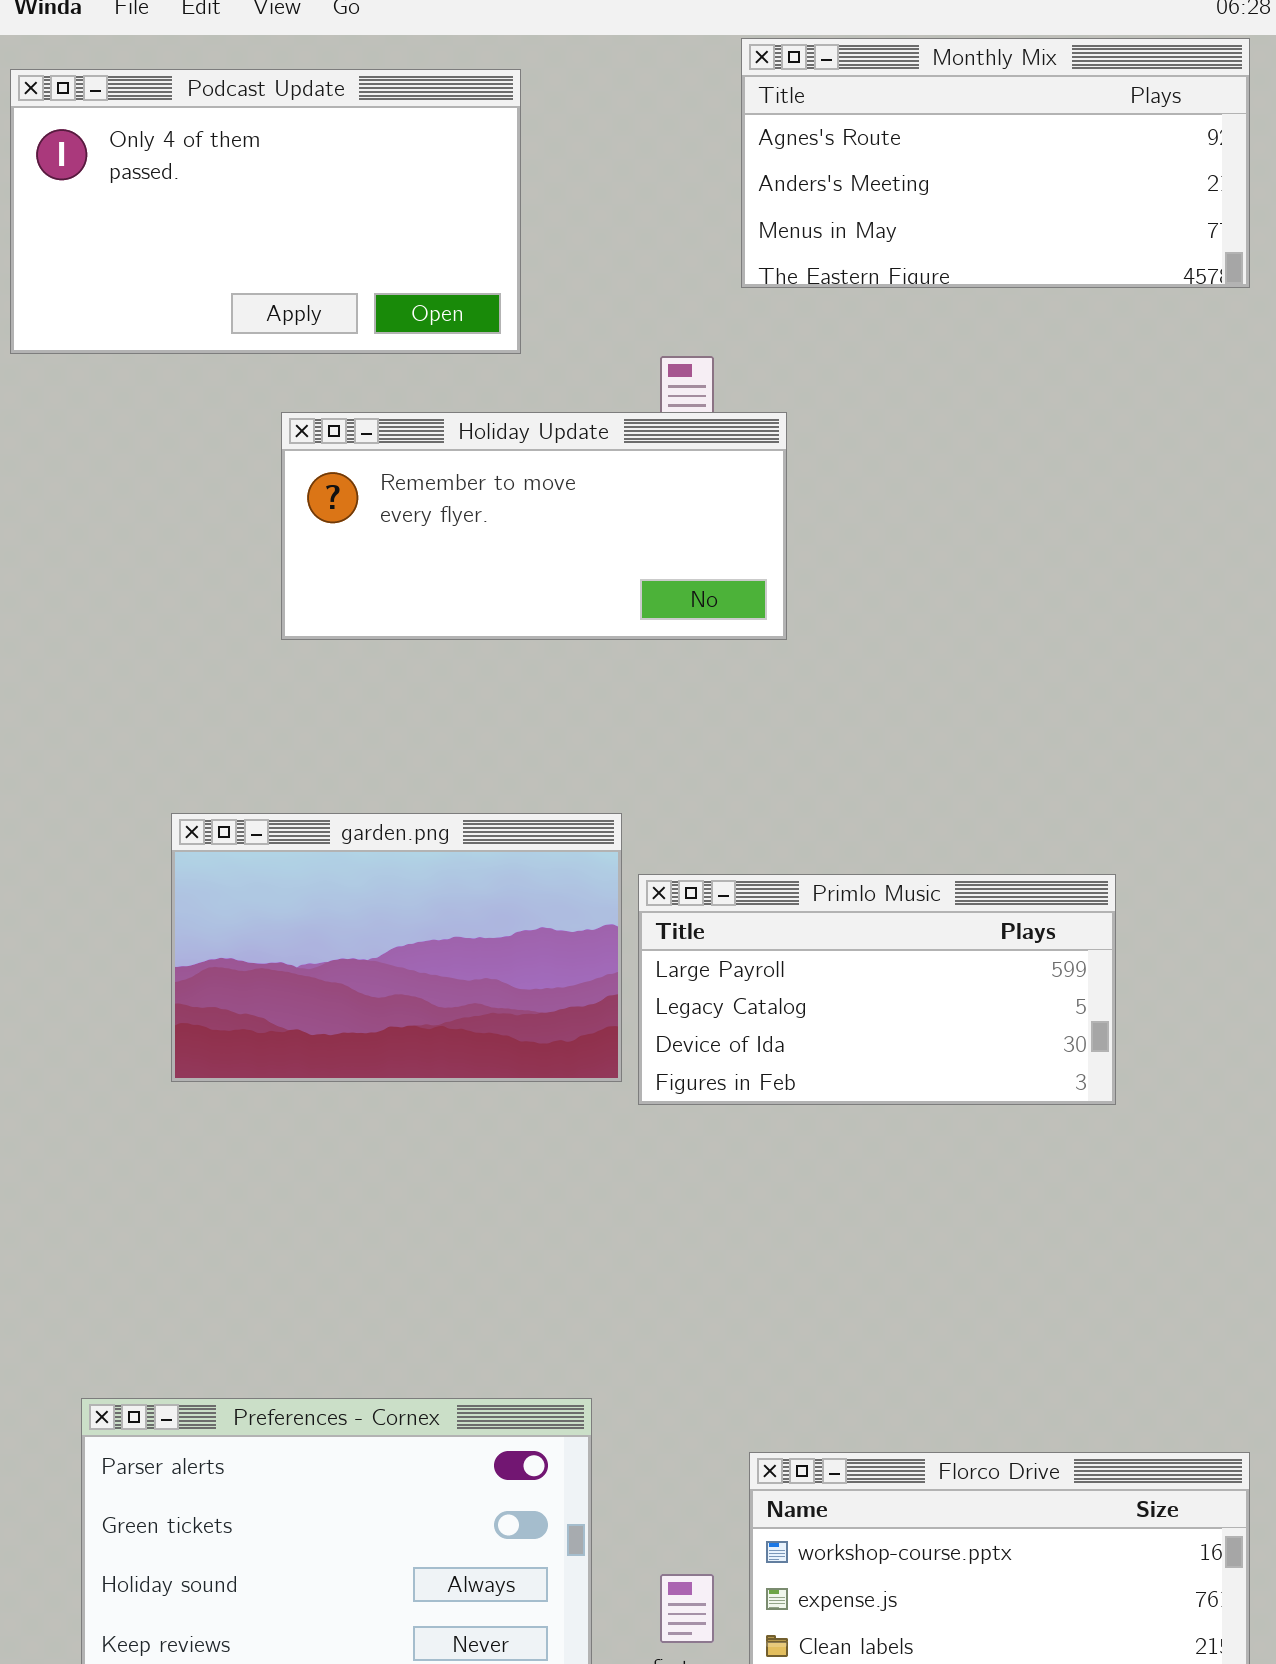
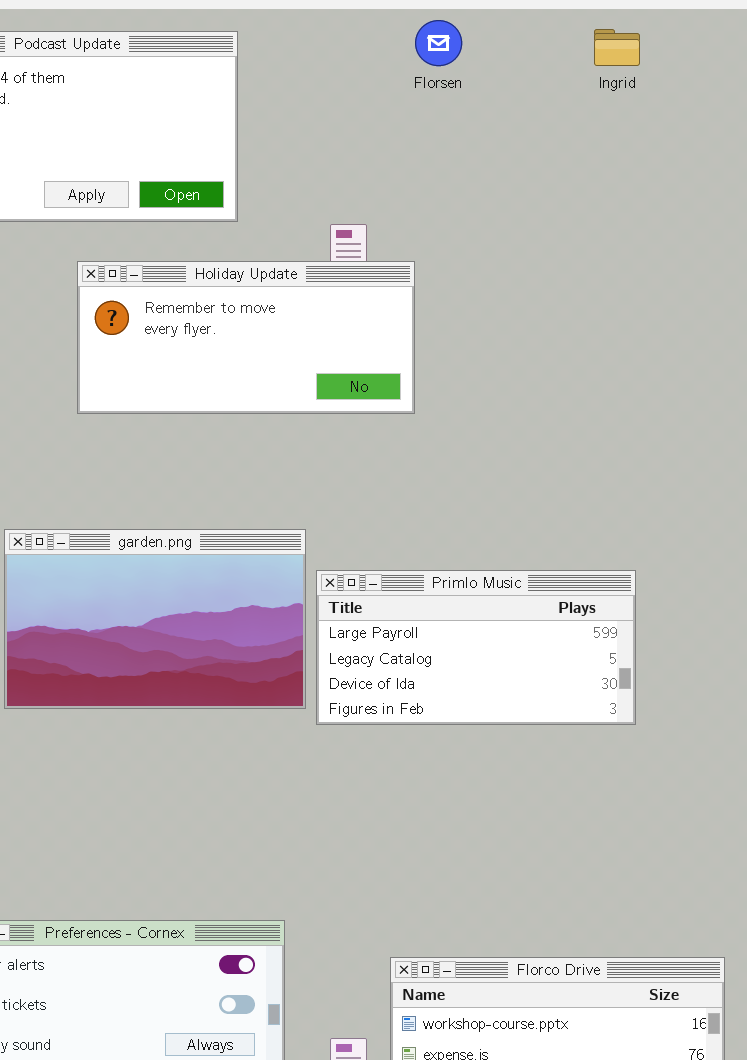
Monthly Mix: [741,38,1250,288] -> none, closed

